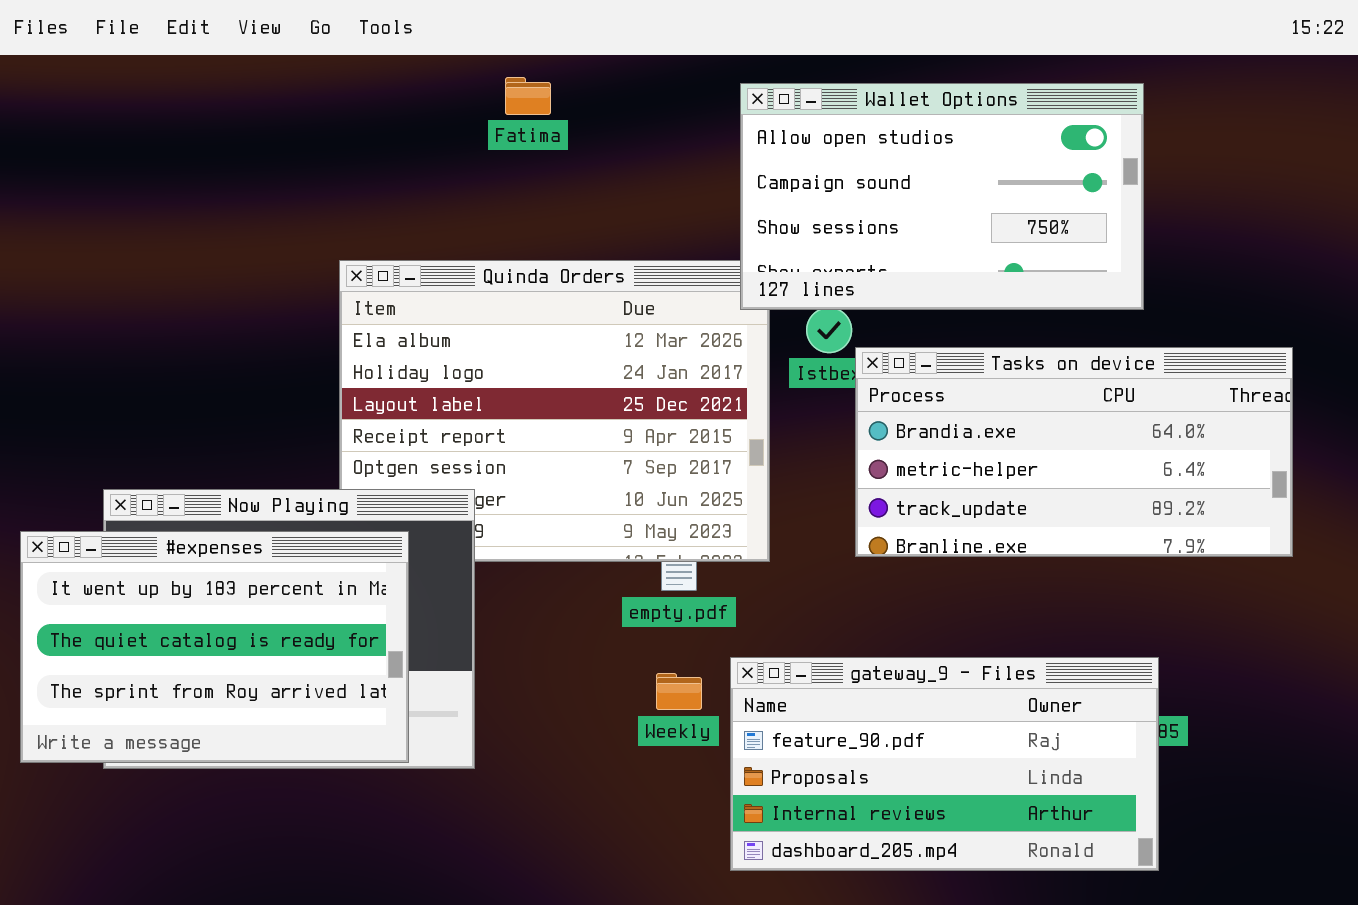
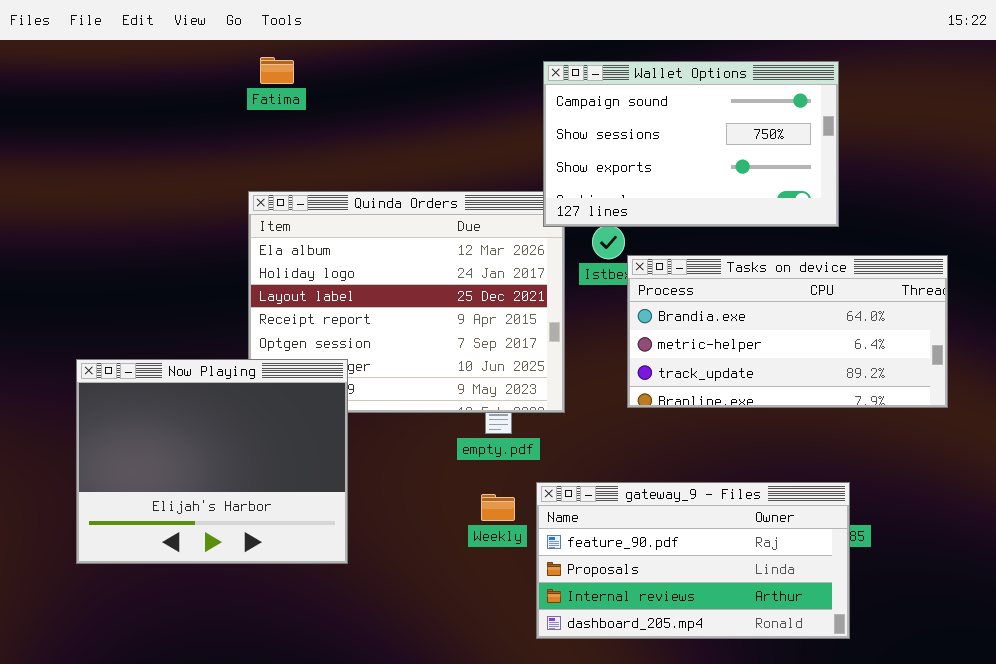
Fatima: [505,77,551,115] -> [260,57,294,84], moved
Wallet Options: [740,83,1144,310] -> [543,61,839,227], scrolled down 1 row
#expenses: [20,531,409,763] -> none, closed

